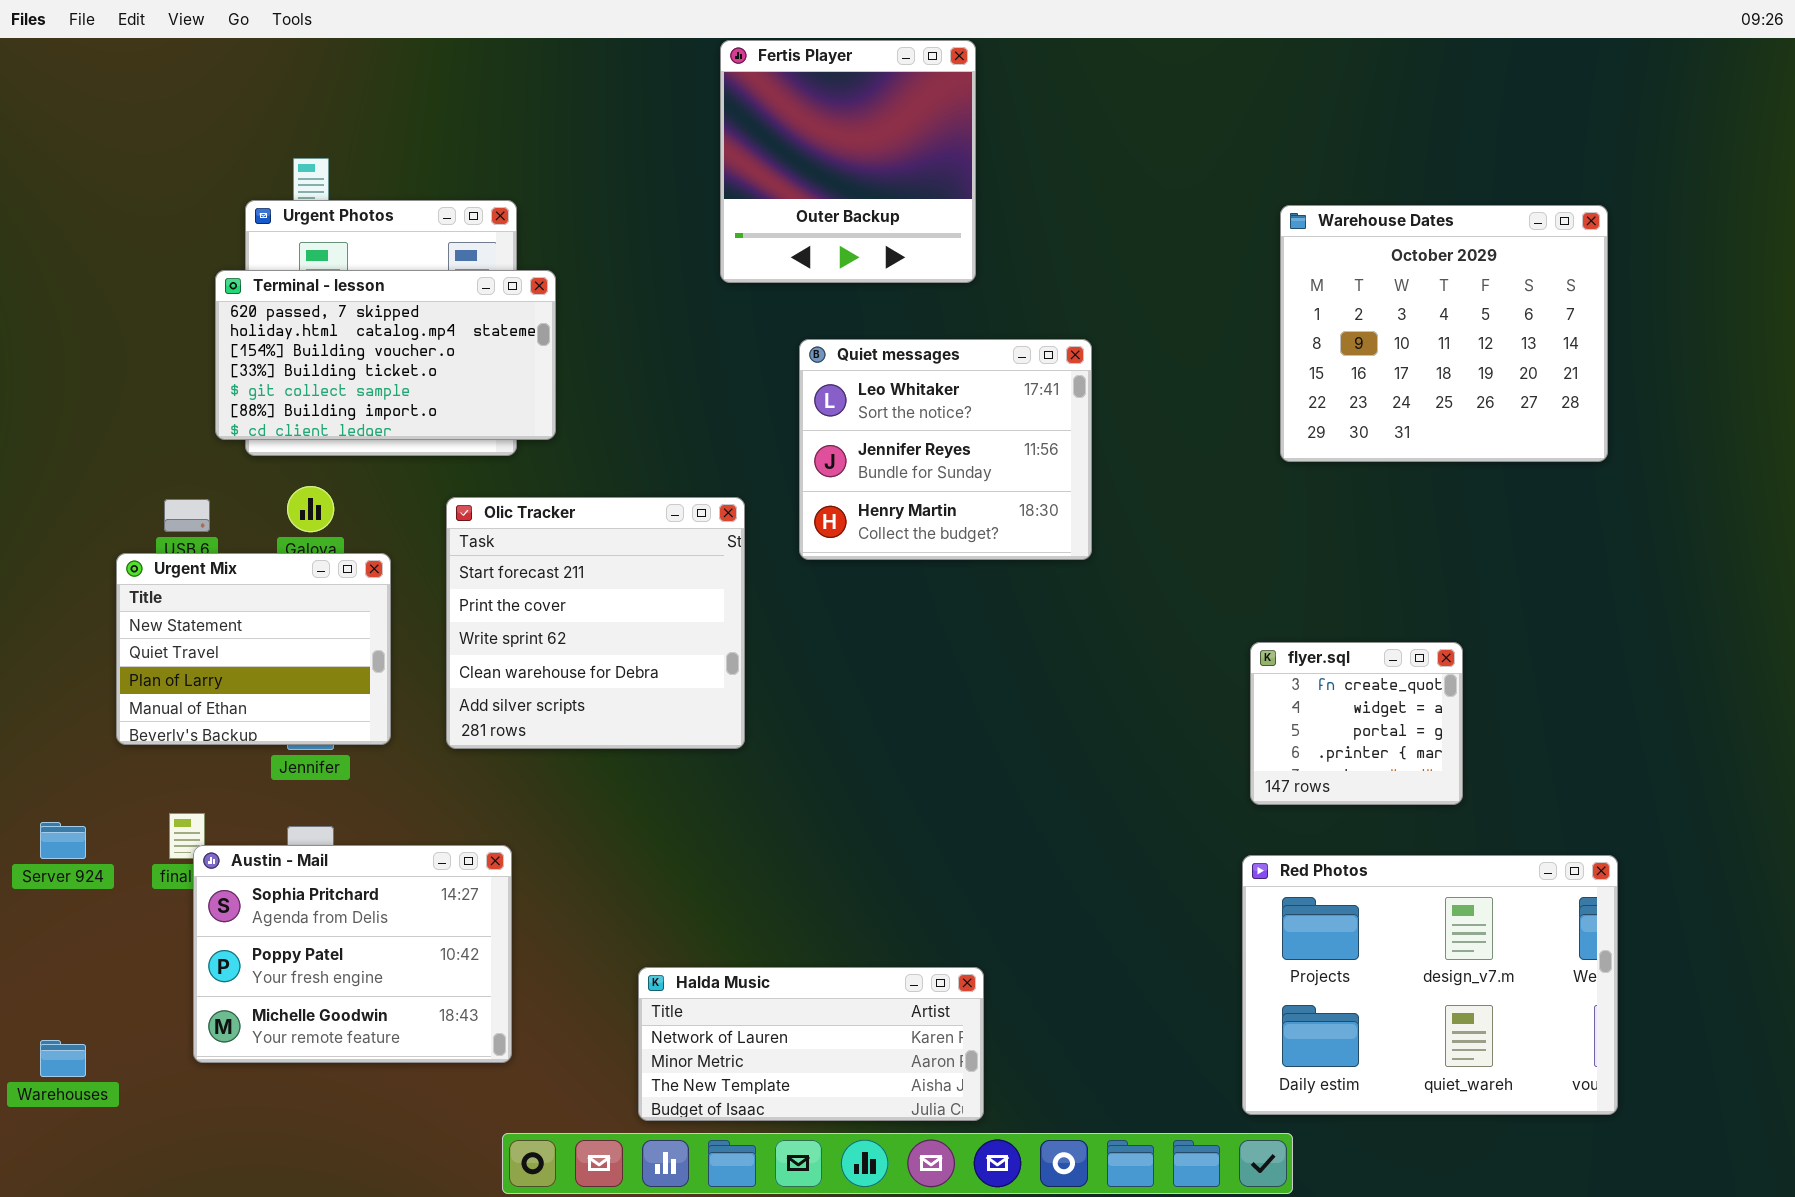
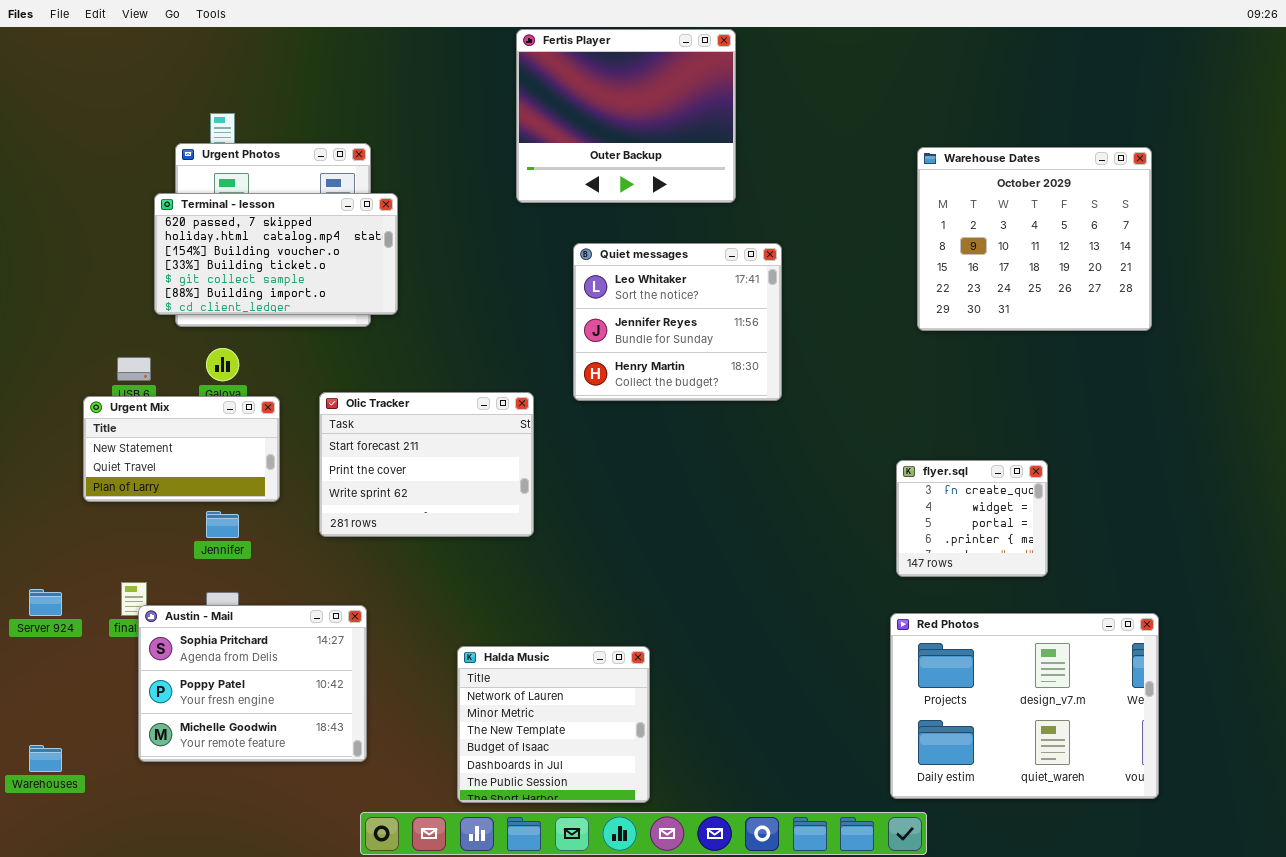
Fertis Player: [720,40,976,283] -> [516,29,736,203], resized
Olic Tracker: [446,497,745,749] -> [319,392,534,537], resized
Urgent Mix: [116,553,391,745] -> [83,396,280,502], resized
Halda Music: [638,967,984,1121] -> [457,646,650,803], resized

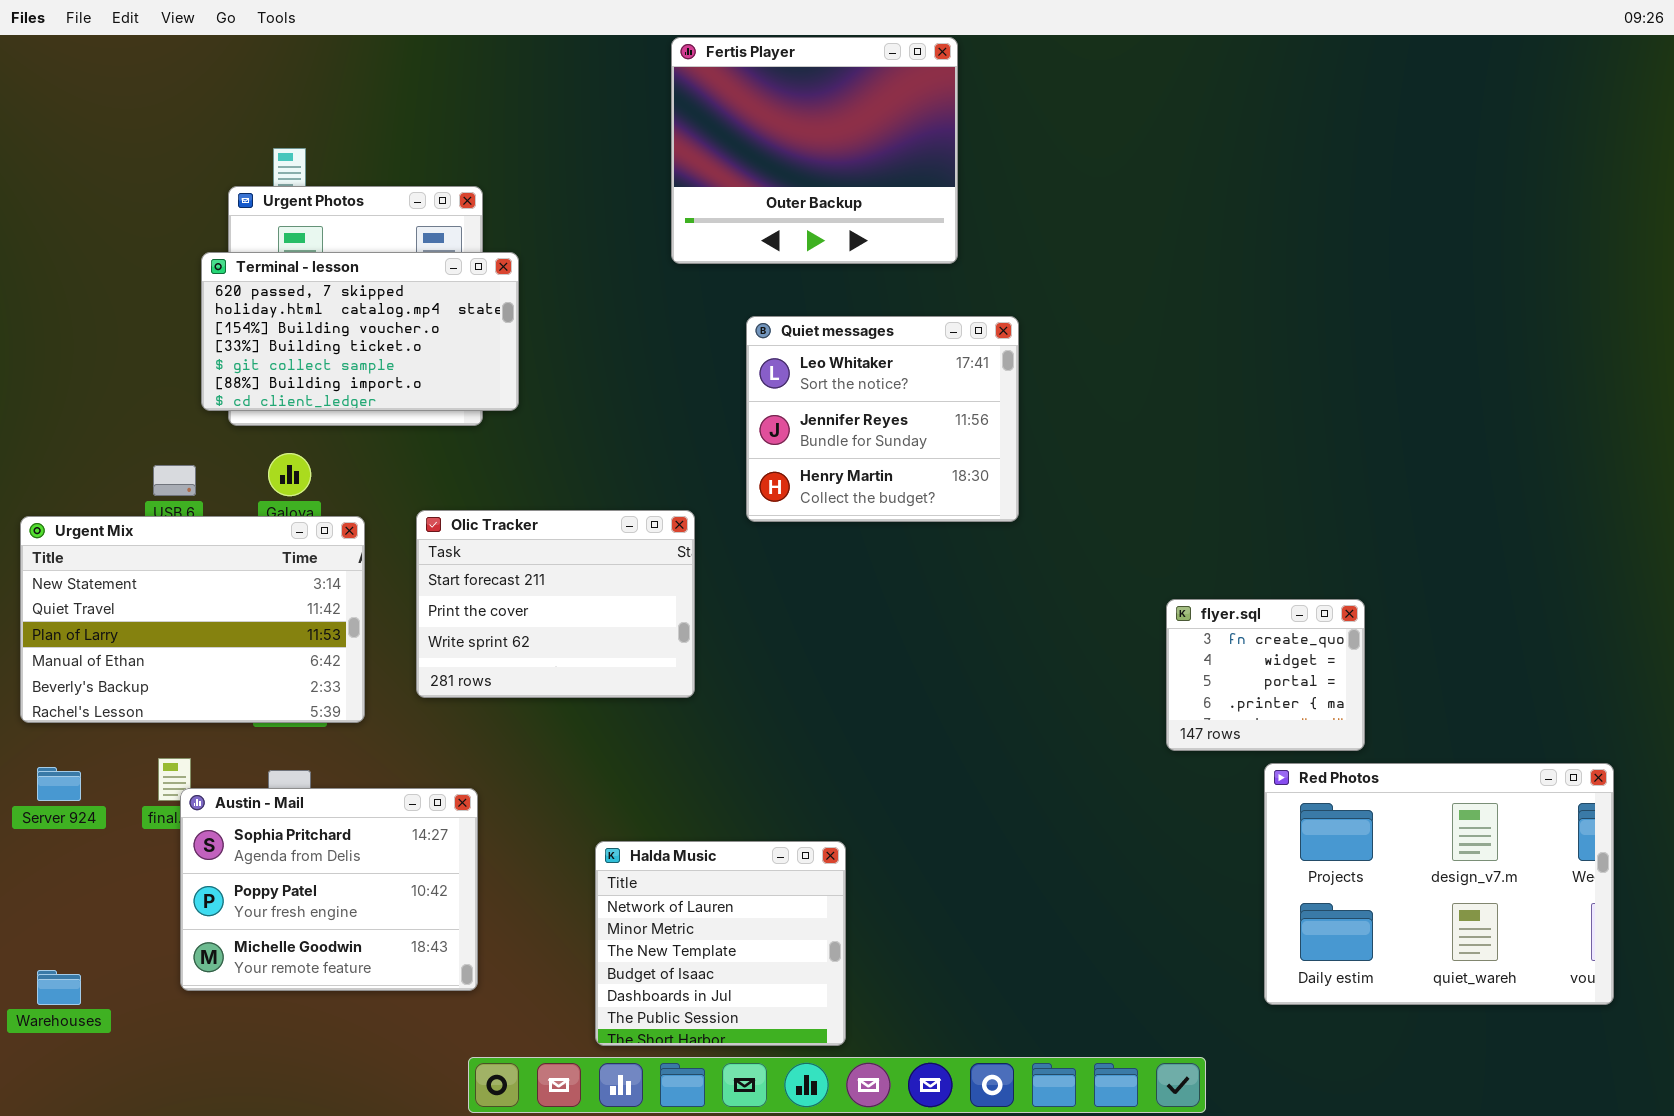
Warehouse Dates: [917,147,1152,331] -> none, closed
Urgent Mix: [83,396,280,502] -> [20,516,365,723], resized
Red Photos: [890,613,1159,799] -> [1264,763,1614,1005], moved

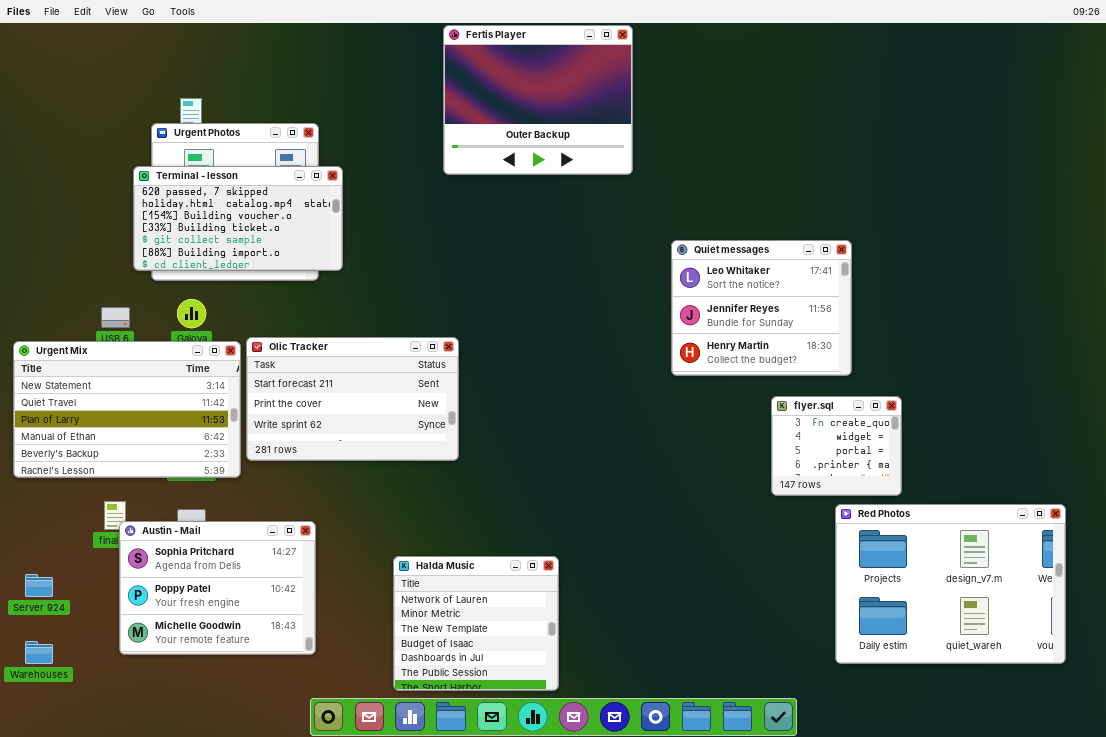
Quiet messages: [746,316,1019,522] -> [671,240,852,376], moved
Olic Tracker: [416,510,695,698] -> [246,337,459,461], resized
Server 924: [37,767,81,801] -> [25,574,53,597], moved

